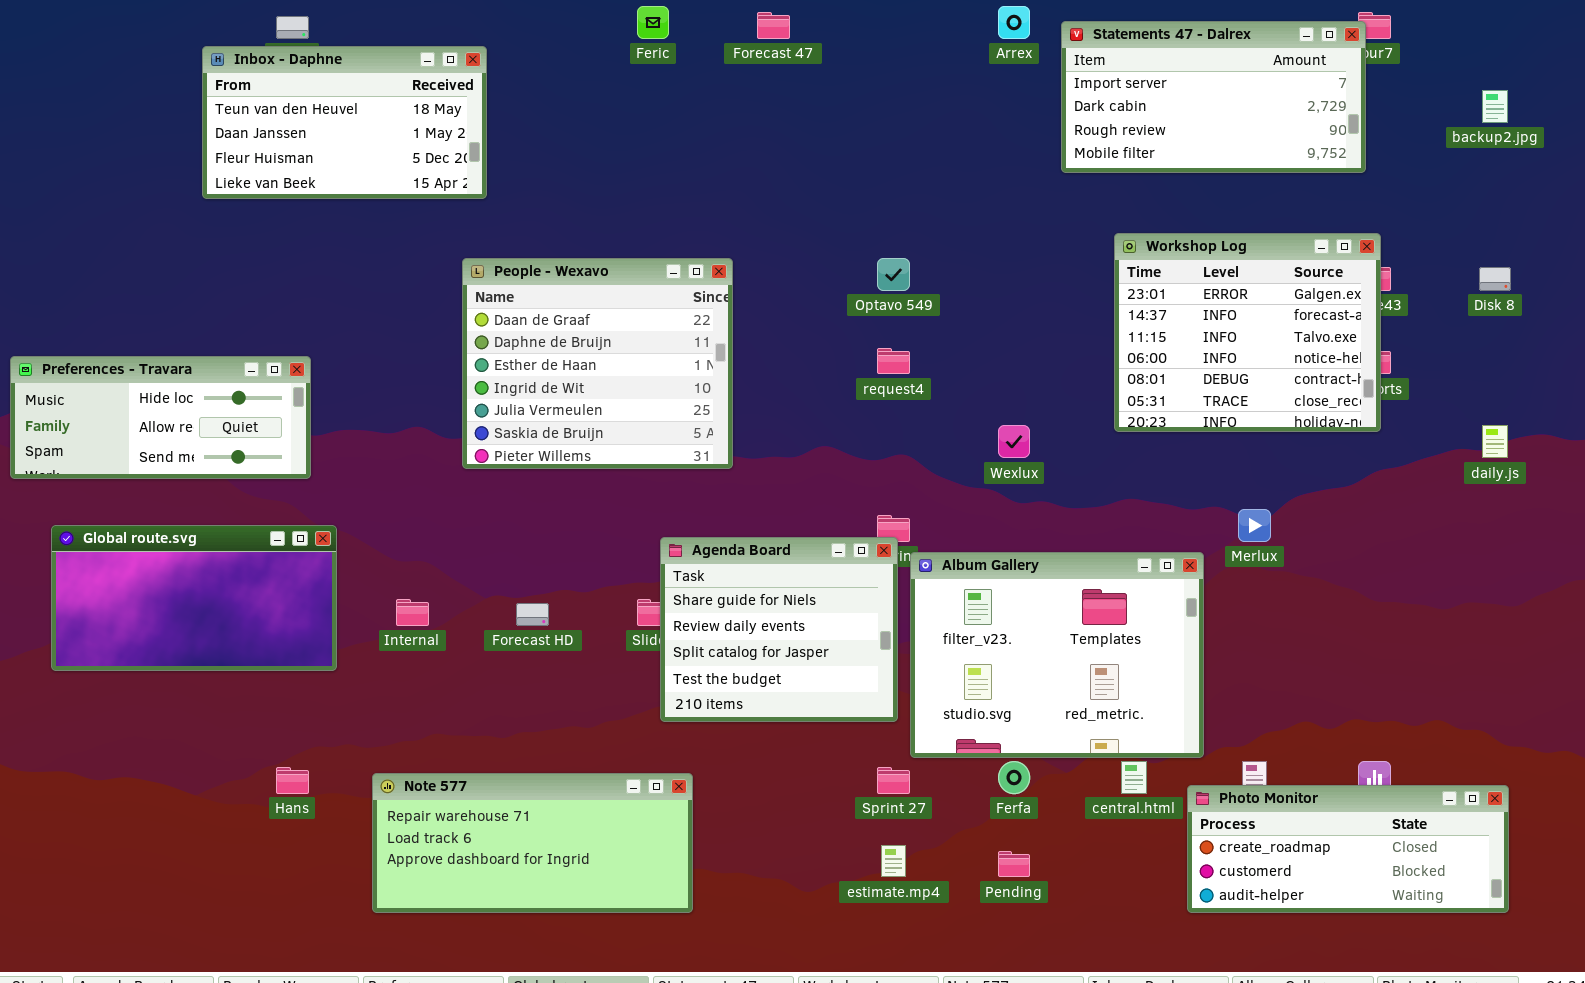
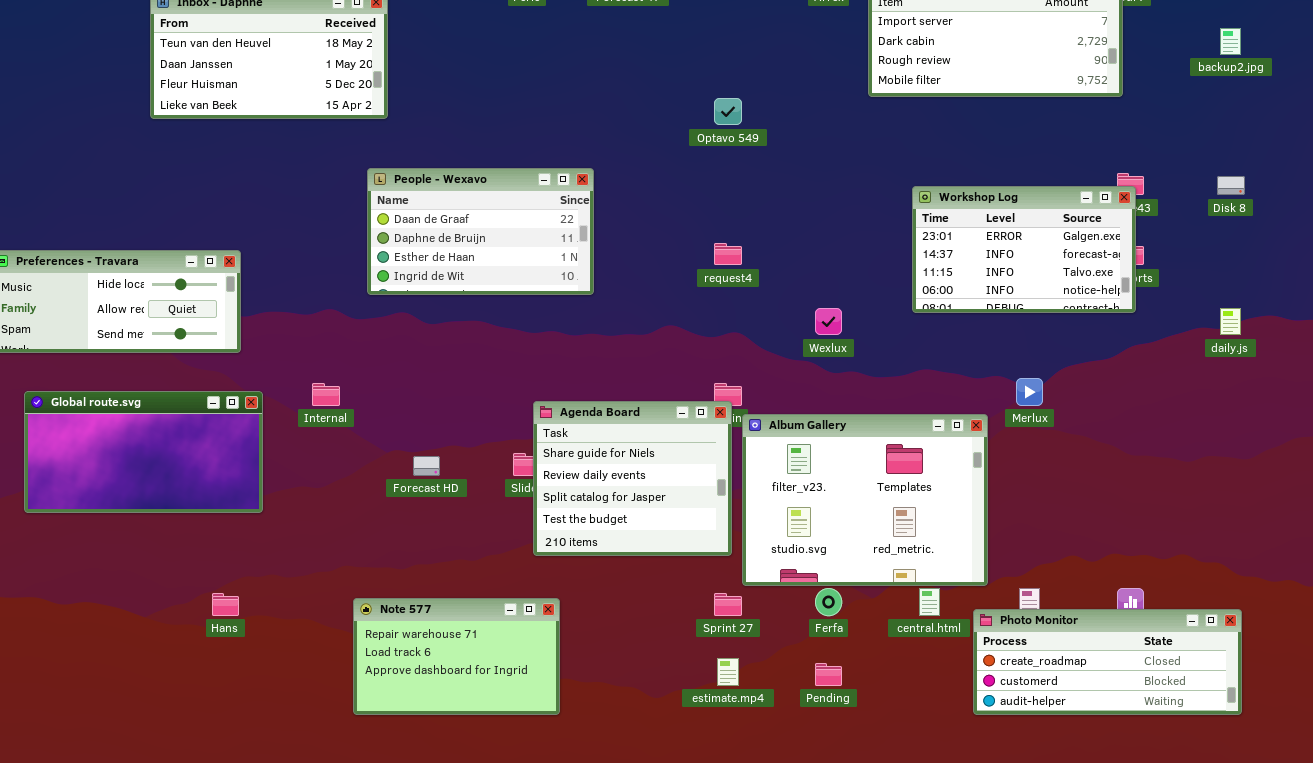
Workshop Log: [1114,233,1381,432] -> [912,186,1136,313], resized
People - Wexavo: [462,258,733,469] -> [367,168,594,295], resized
Optavo 549: [877,258,910,291] -> [714,98,742,125], moved
Internal: [396,599,429,626] -> [312,383,340,406], moved
Note 577: [372,773,693,913] -> [353,598,560,715], resized

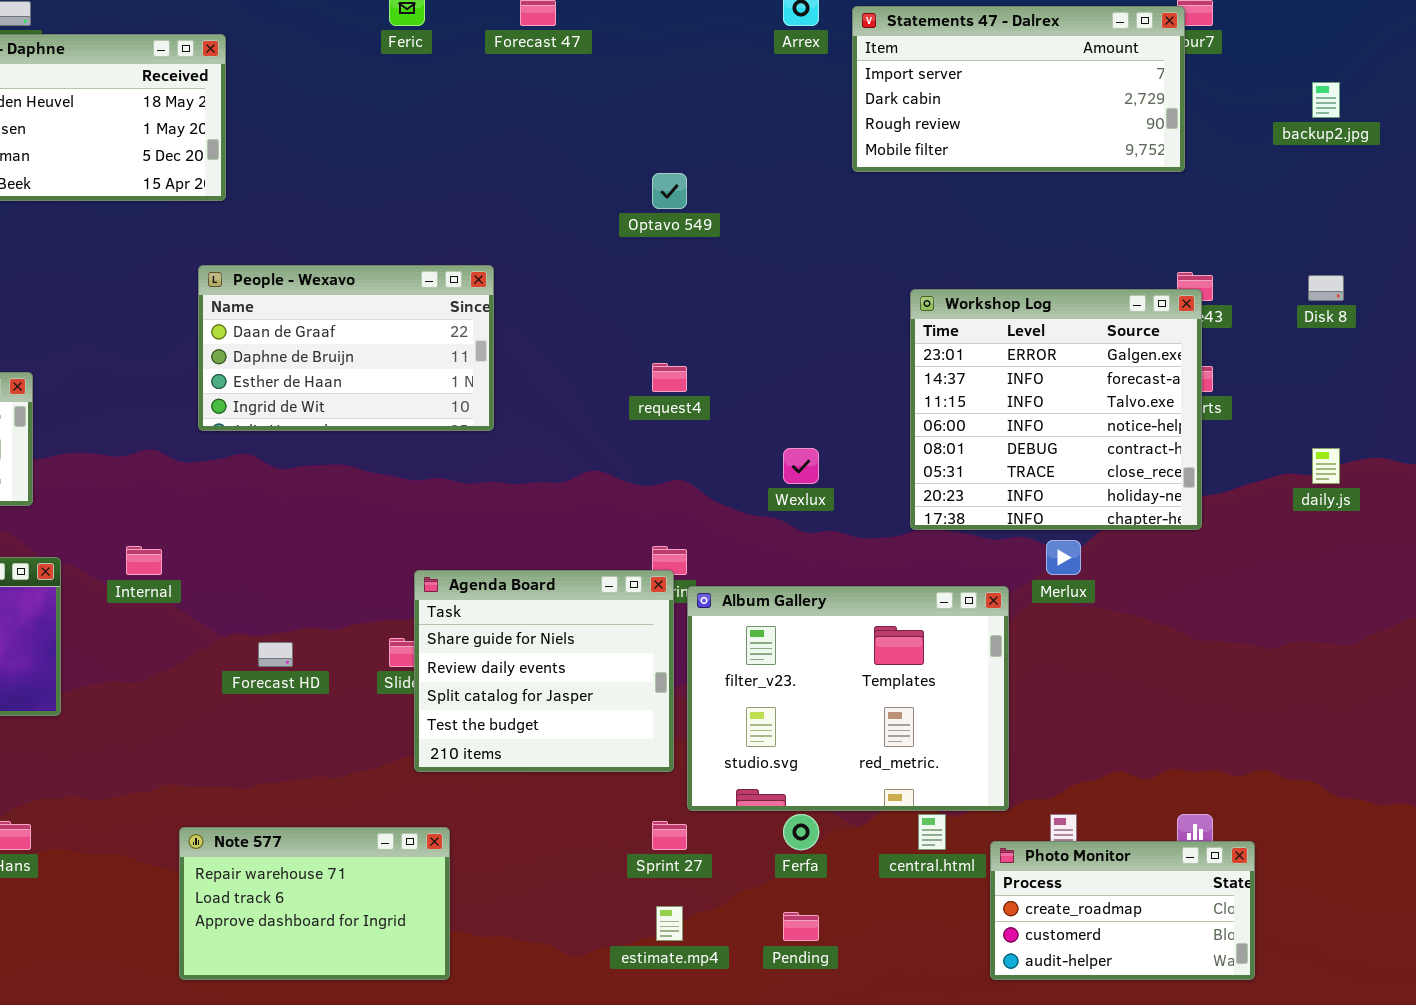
Workshop Log: [912,186,1136,313] -> [910,289,1202,530], resized
Photo Monitor: [973,609,1242,715] -> [990,841,1255,980], resized

